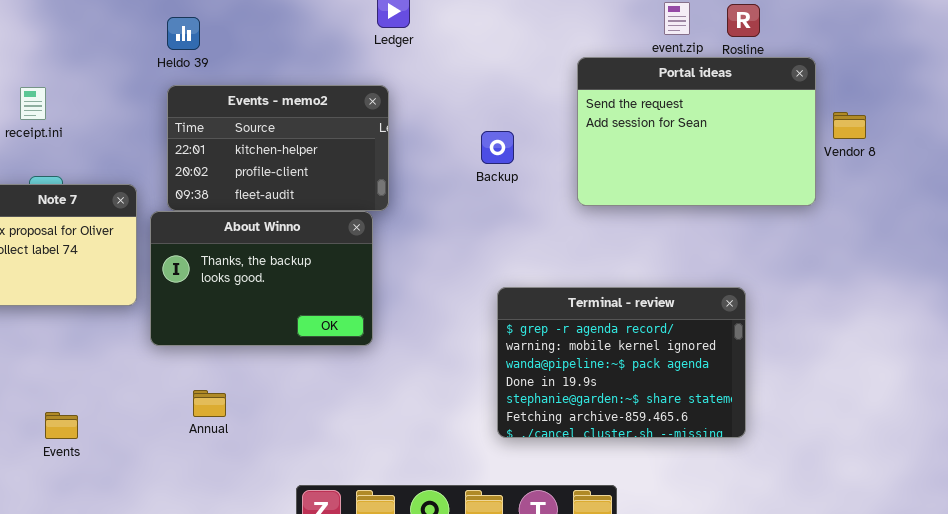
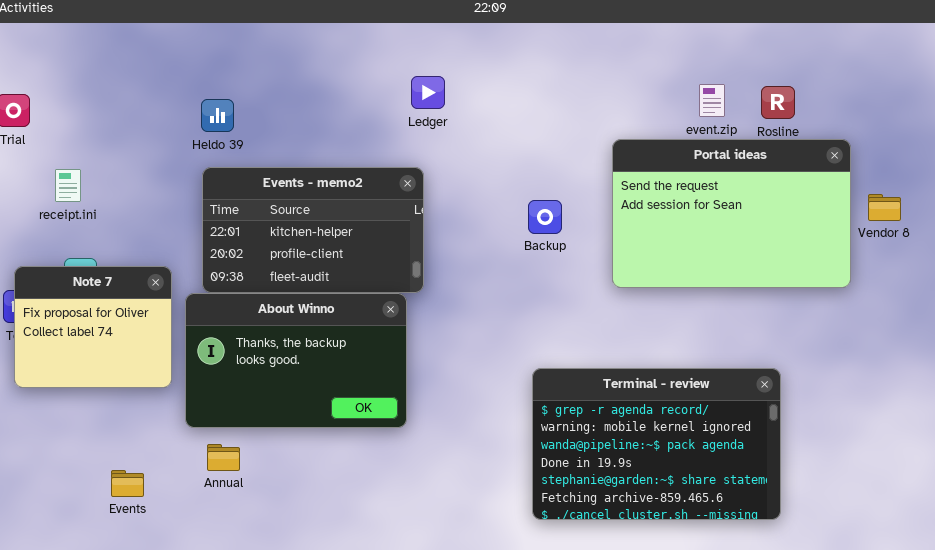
Backup: [481,131,514,164] -> [528,200,562,234], moved
Annual: [193,390,226,417] -> [207,444,240,471], moved
Events: [45,412,78,439] -> [111,470,144,497], moved

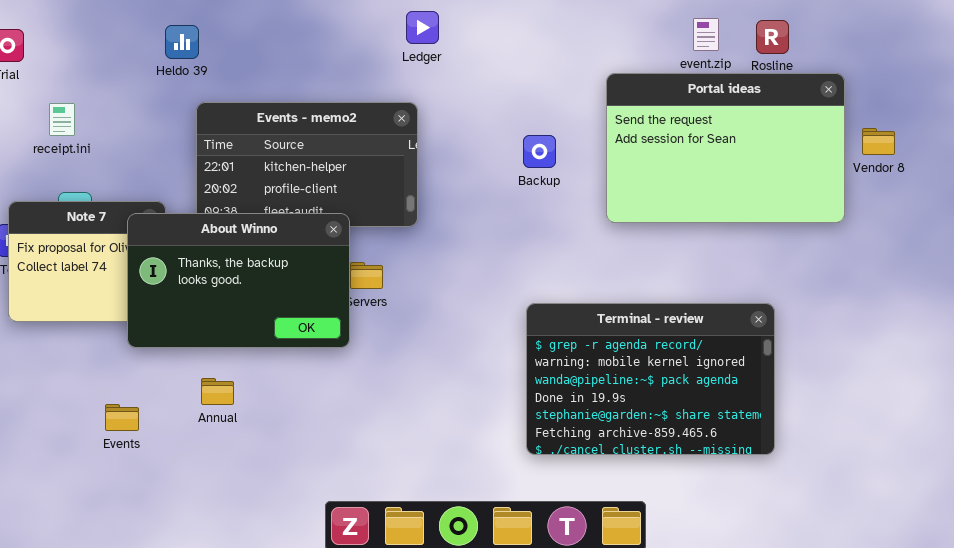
Heldo 39: [201,99,234,132] -> [165,25,199,59], moved
About Winno: [185,293,407,428] -> [127,213,350,348], moved

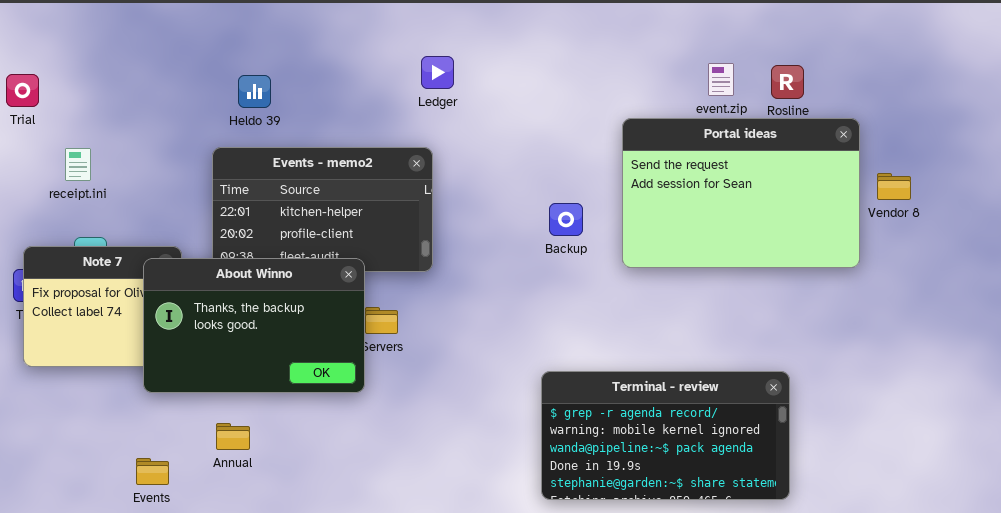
Heldo 39: [165,25,199,59] -> [238,75,271,108], moved
Backup: [523,135,556,168] -> [549,203,583,236], moved
Terminal - review: [526,303,775,455] -> [541,371,790,500], resized
Events: [105,404,139,431] -> [136,458,169,485], moved

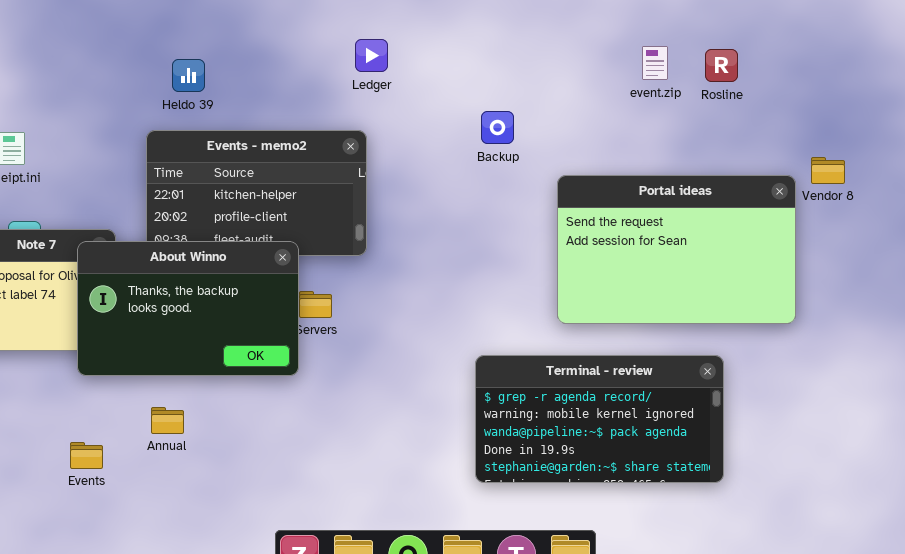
Portal ideas: [622,118,860,268] -> [557,175,796,324], moved
Backup: [549,203,583,236] -> [481,111,514,144], moved

